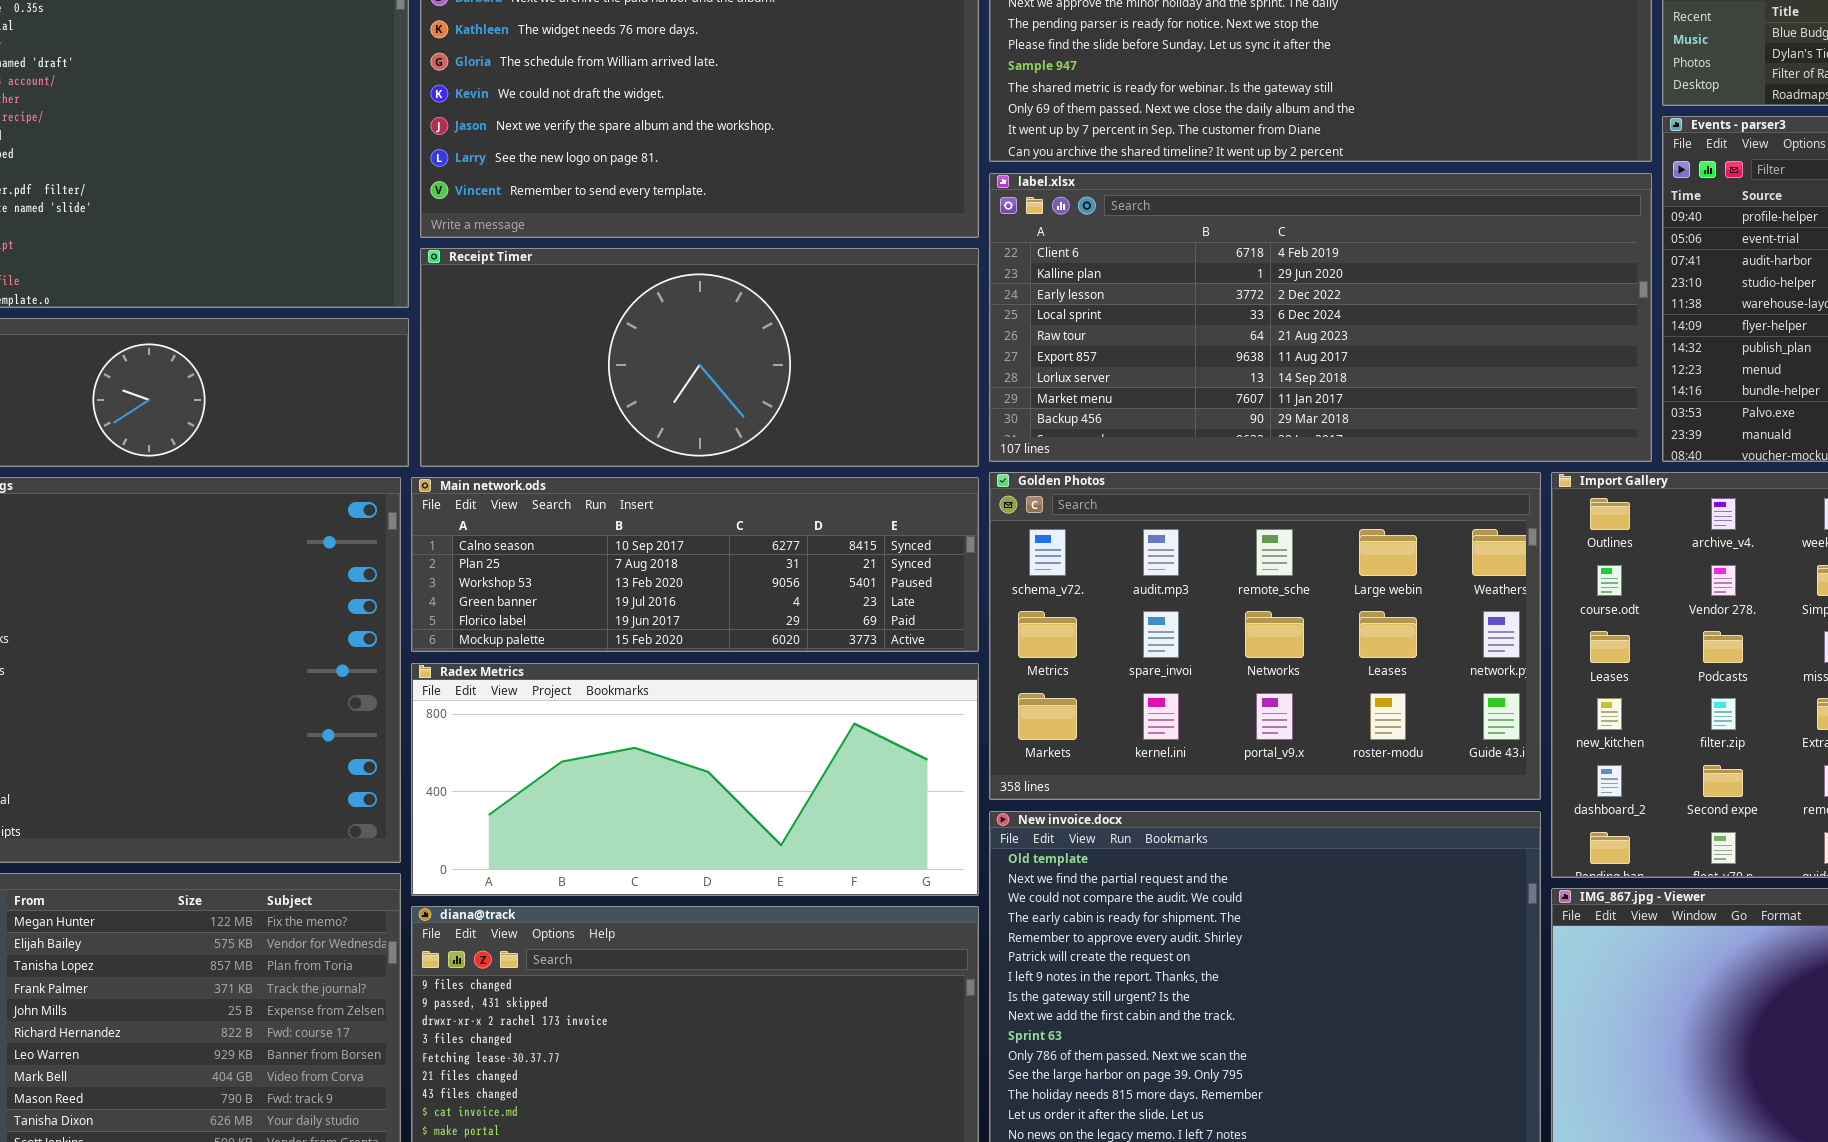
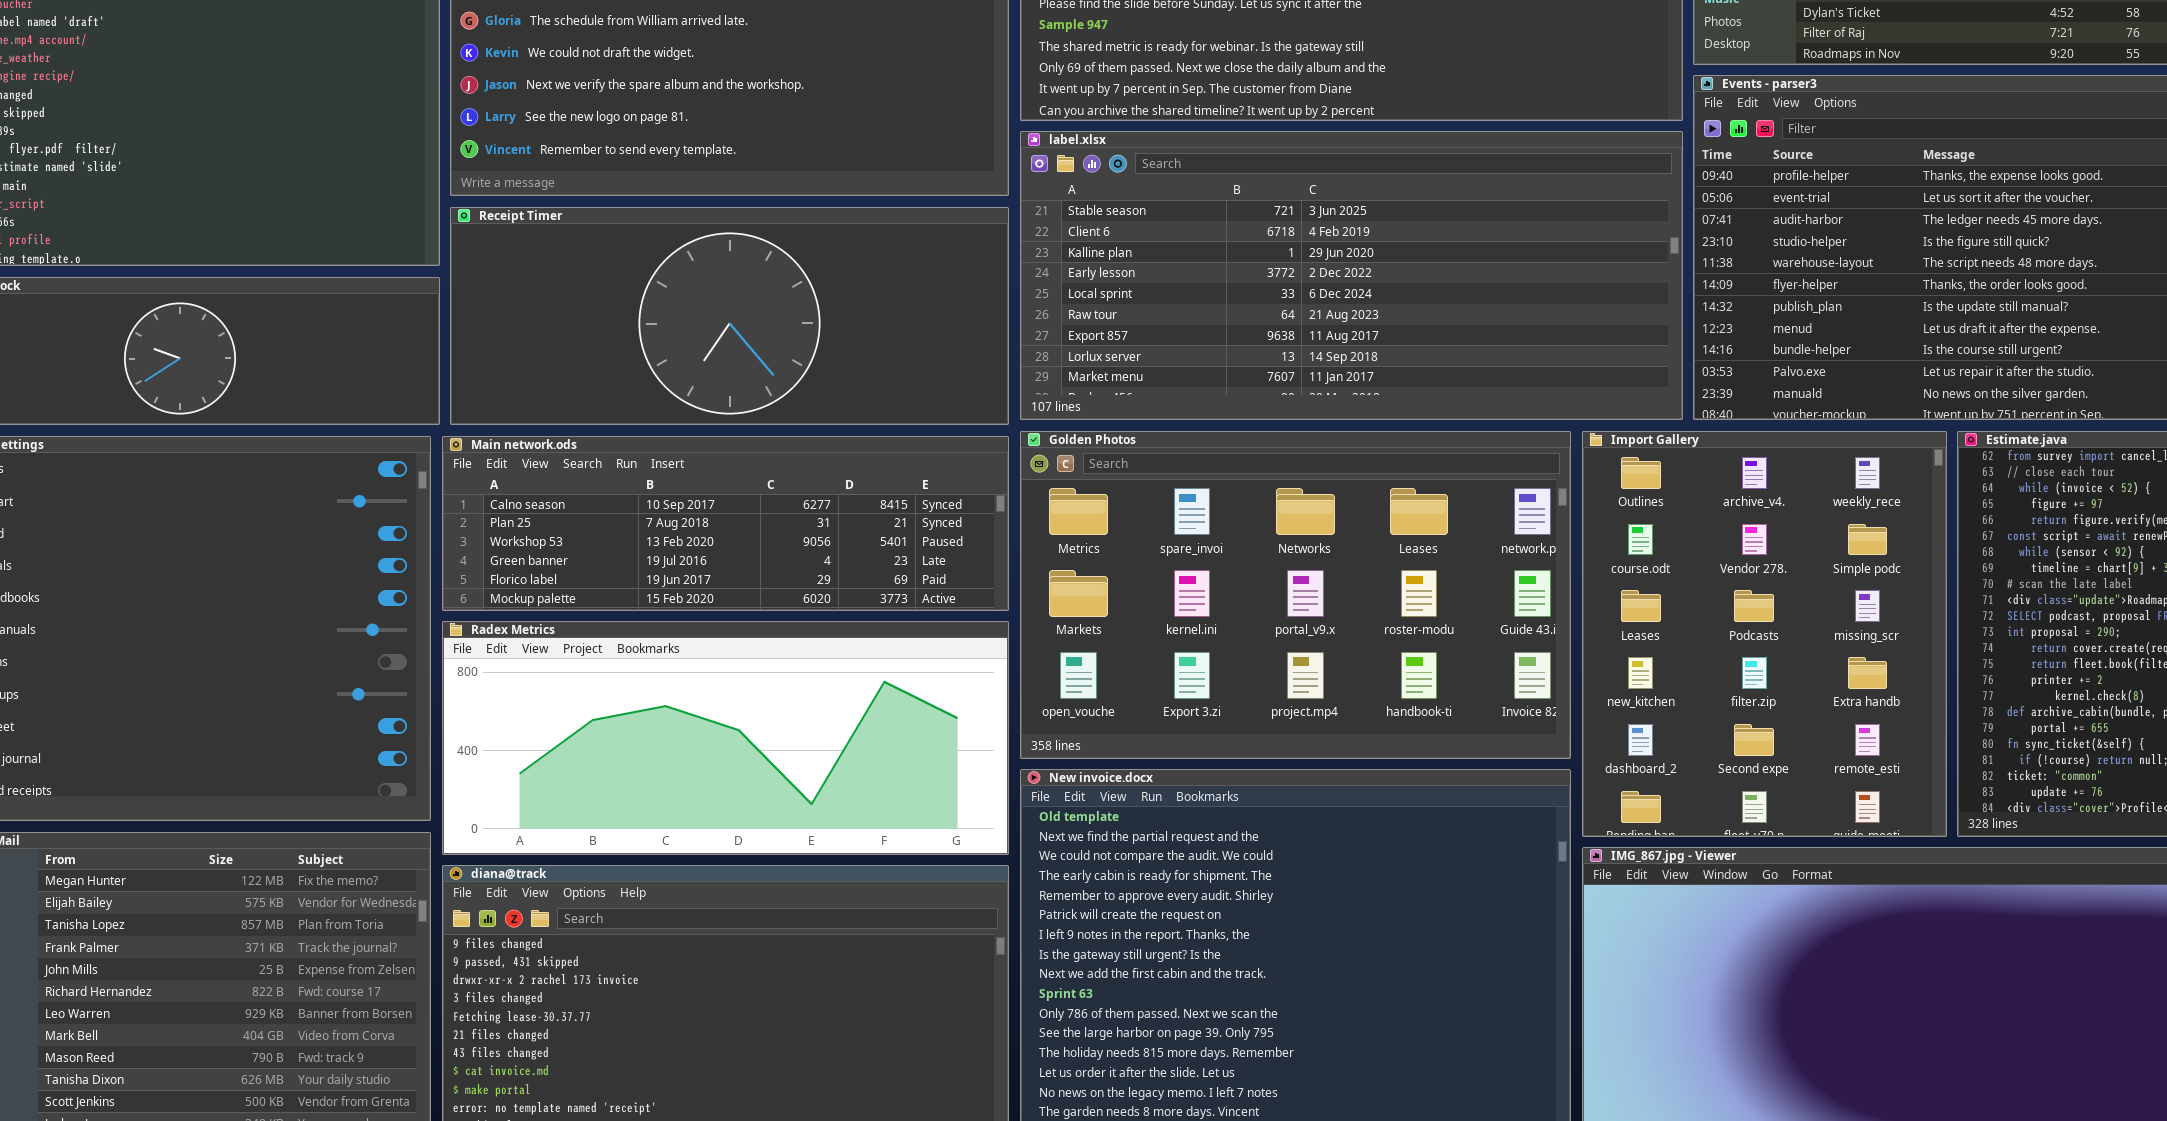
label.xlsx: [989,173,1652,462] -> [1020,131,1683,420], scrolled up 1 row
Golden Photos: [989,472,1541,800] -> [1020,431,1571,759], scrolled down 1 row

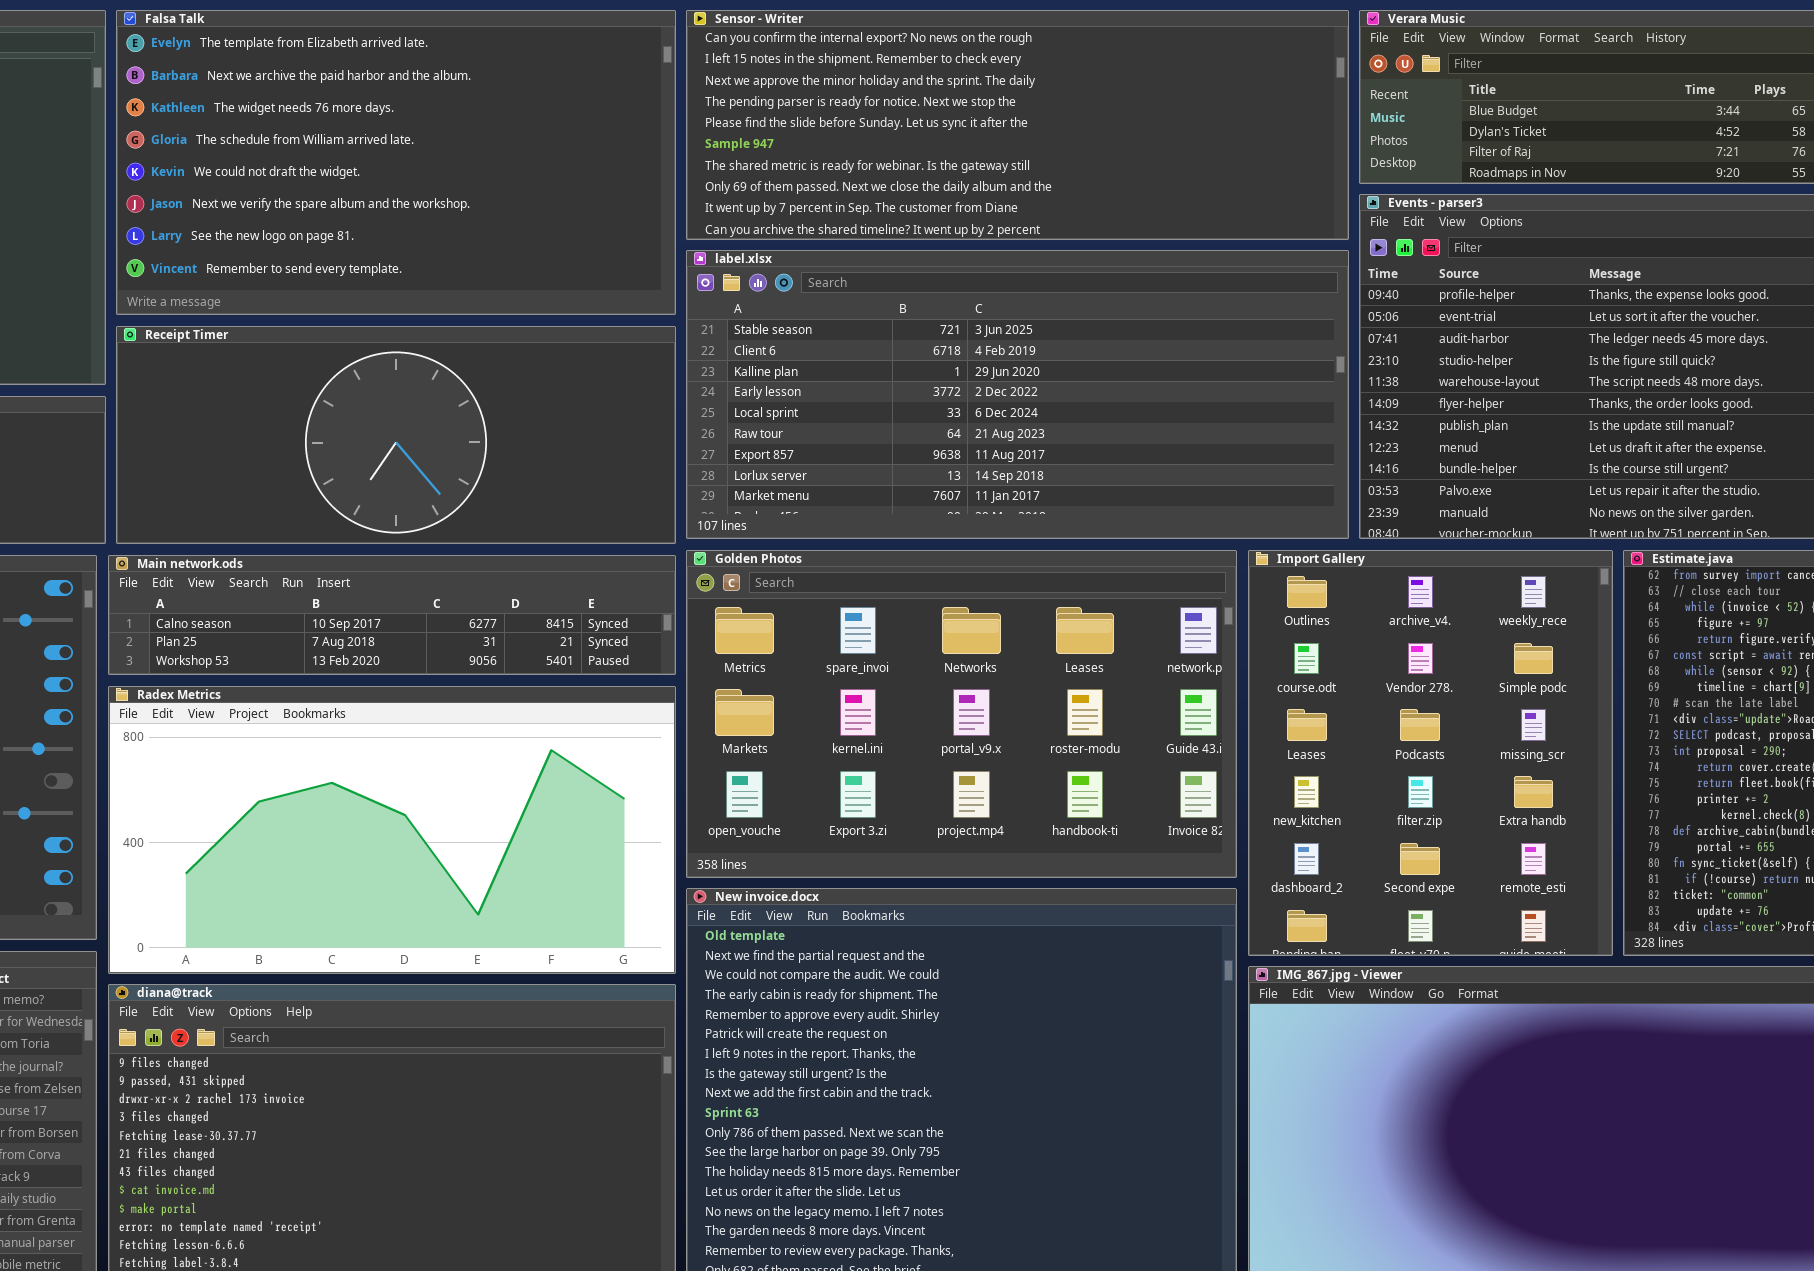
Main network.ods: [442,436,1009,611] -> [108,555,676,675], resized
Radex Metrics: [442,621,1009,855] -> [108,686,676,974], resized

